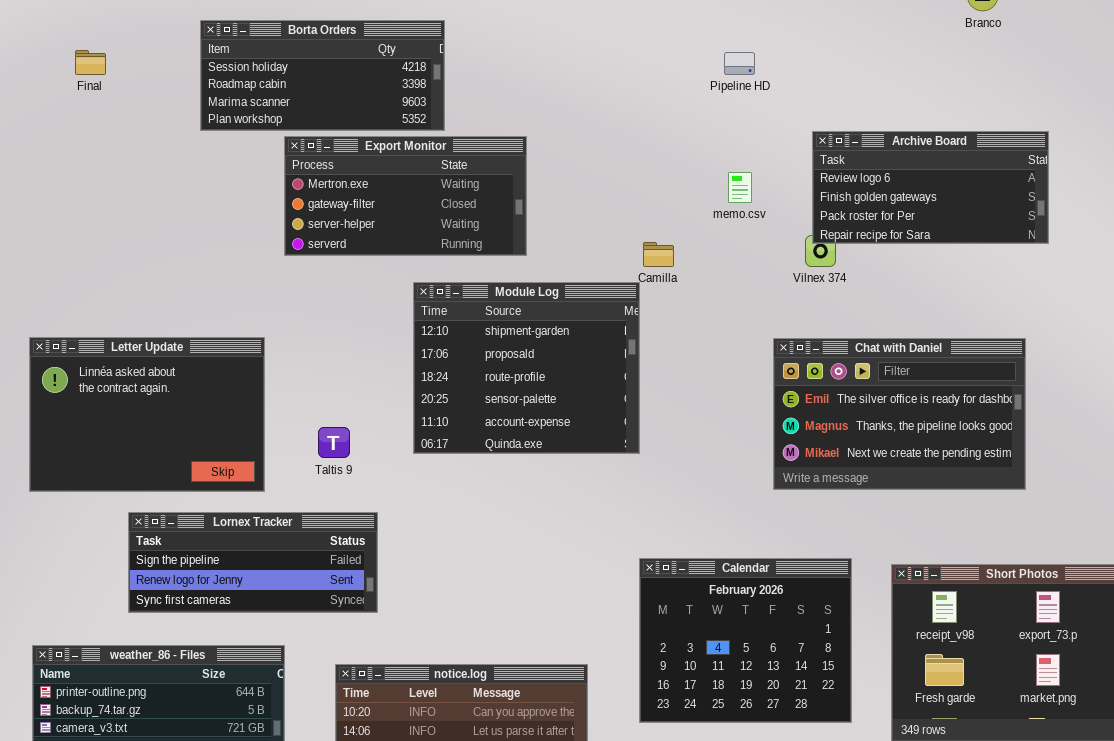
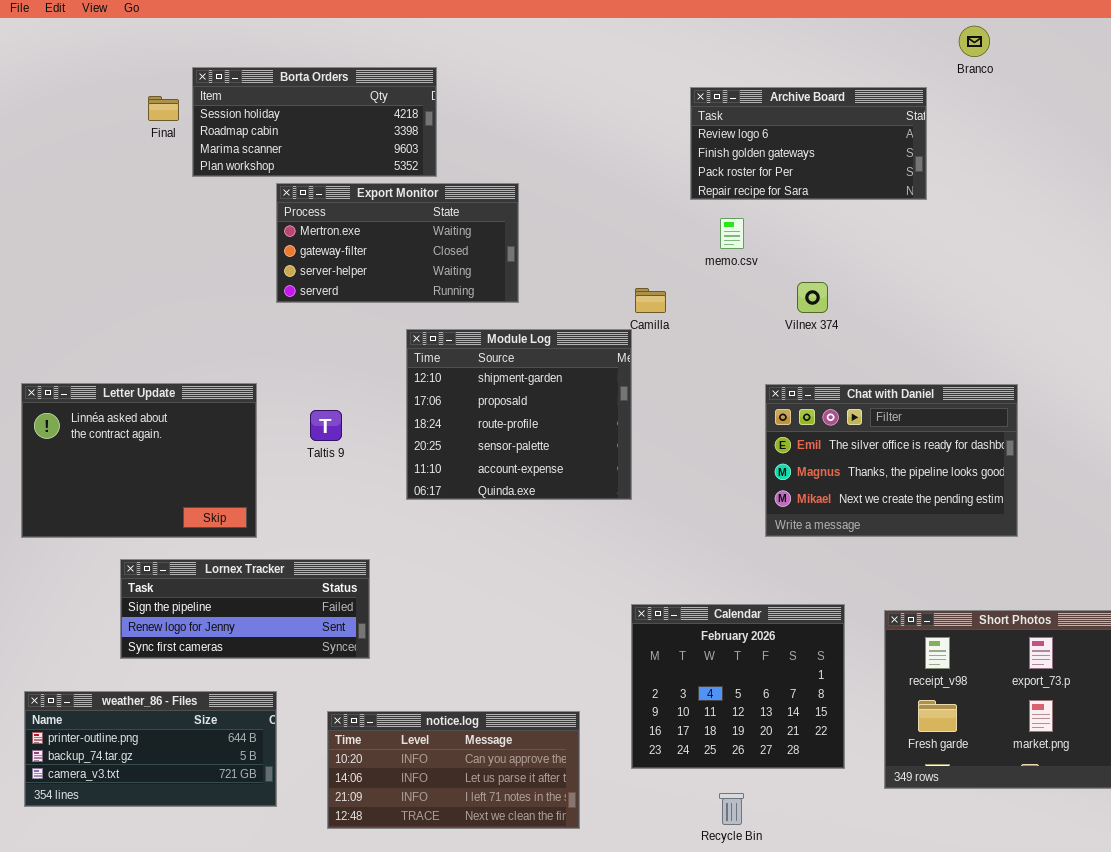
Final: [75,50,106,75] -> [148,96,179,121], moved
Archive Board: [812,131,1049,244] -> [690,87,927,200], moved
Taltis 9: [318,427,350,458] -> [310,410,342,441], moved

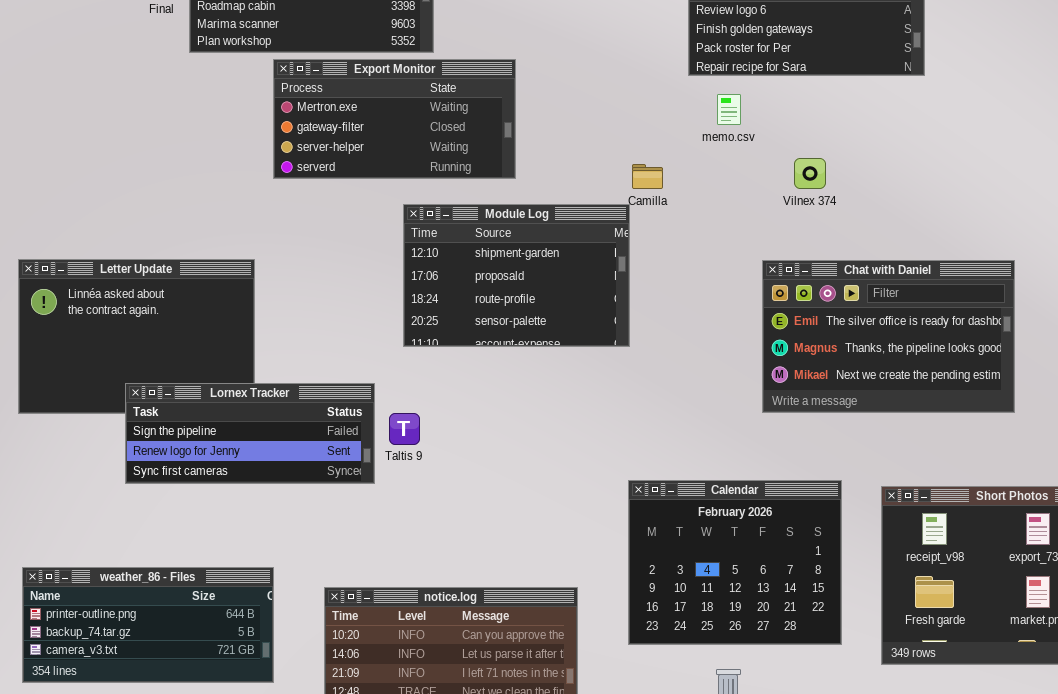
Module Log: [406,329,632,500] -> [403,204,630,347], resized
Taltis 9: [310,410,342,441] -> [389,413,420,445], moved
Lornex Tracker: [120,559,370,659] -> [125,383,375,484], moved

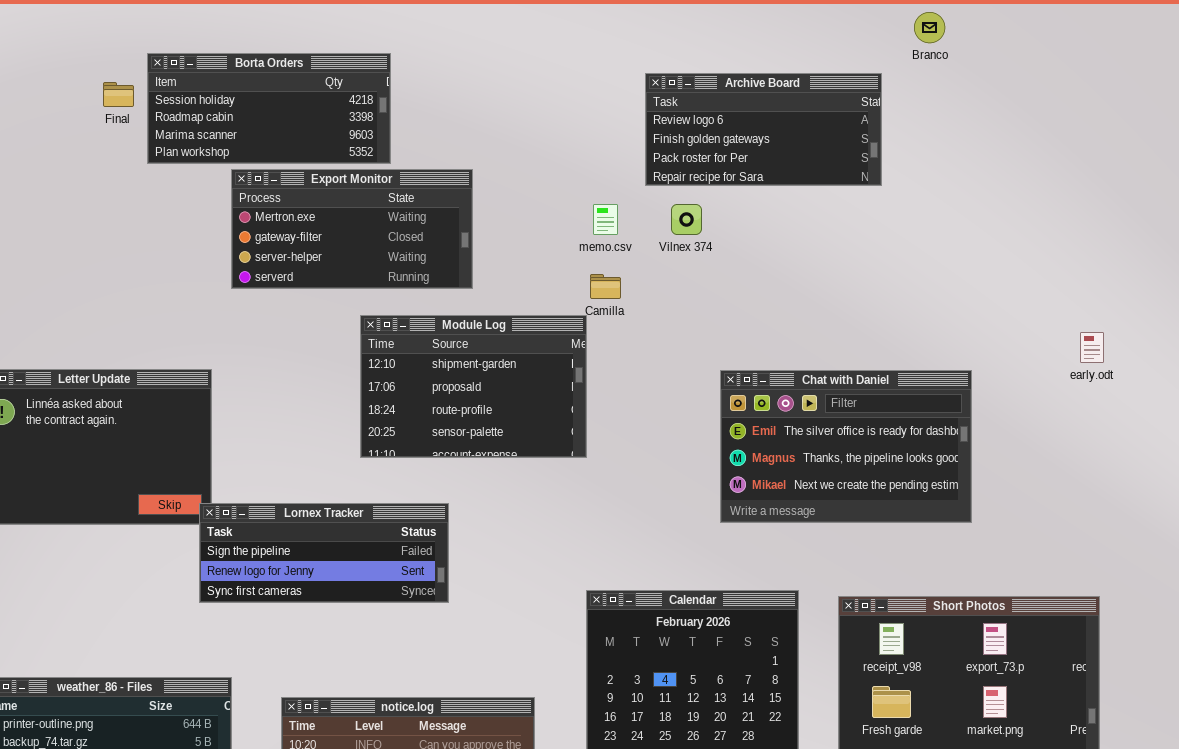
memo.csv: [717,94,741,125] -> [593,204,618,235], moved
Vilnex 374: [794,158,826,189] -> [671,204,702,235], moved
Lornex Tracker: [125,383,375,484] -> [199,503,449,603], moved

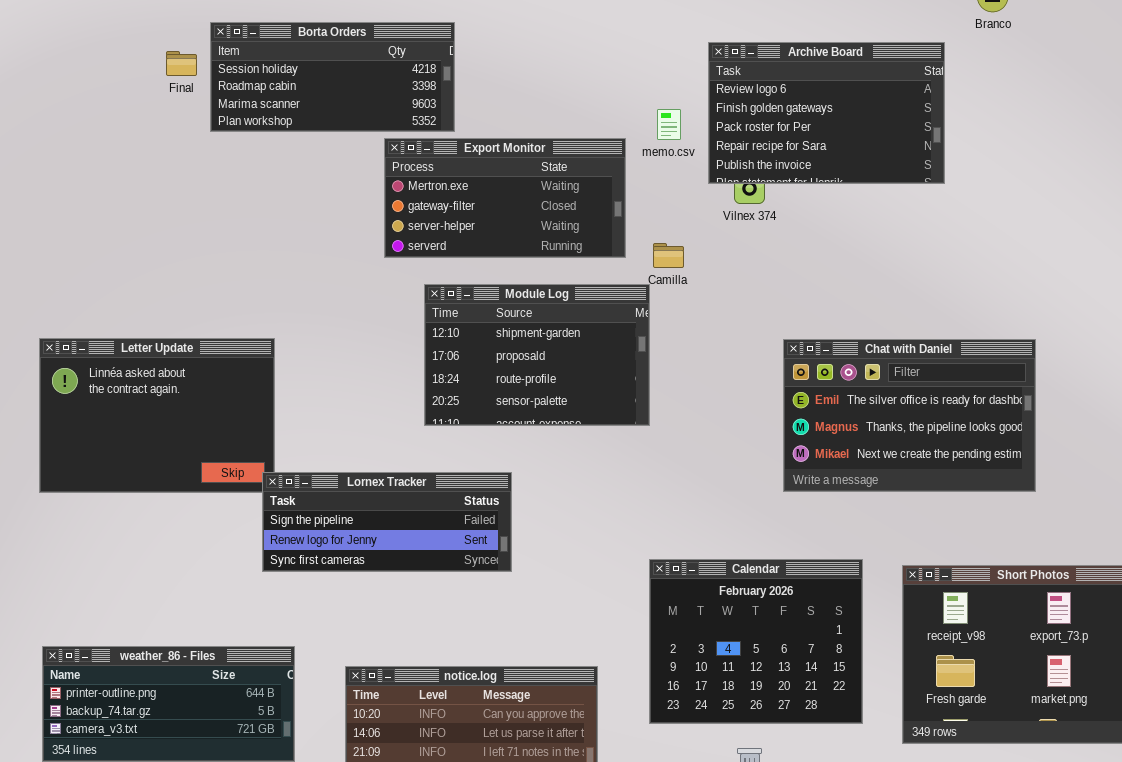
Archive Board: [645,73,882,186] -> [708,42,945,184], resized
Export Monitor: [231,169,473,289] -> [384,138,626,258], moved
memo.csv: [593,204,618,235] -> [657,109,681,140], moved

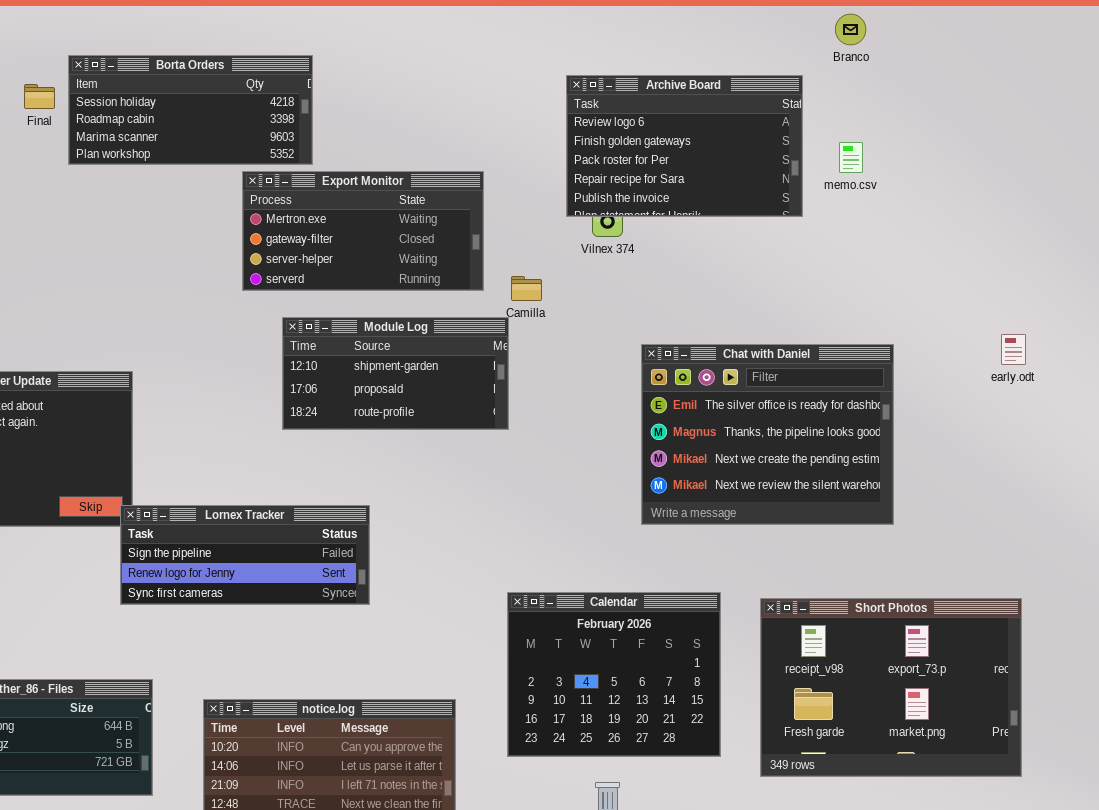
memo.csv: [657,109,681,140] -> [839,142,863,173], moved
Module Log: [424,284,650,426] -> [282,317,509,430], resized
Chat with Daniel: [783,339,1036,492] -> [641,344,894,525], resized

